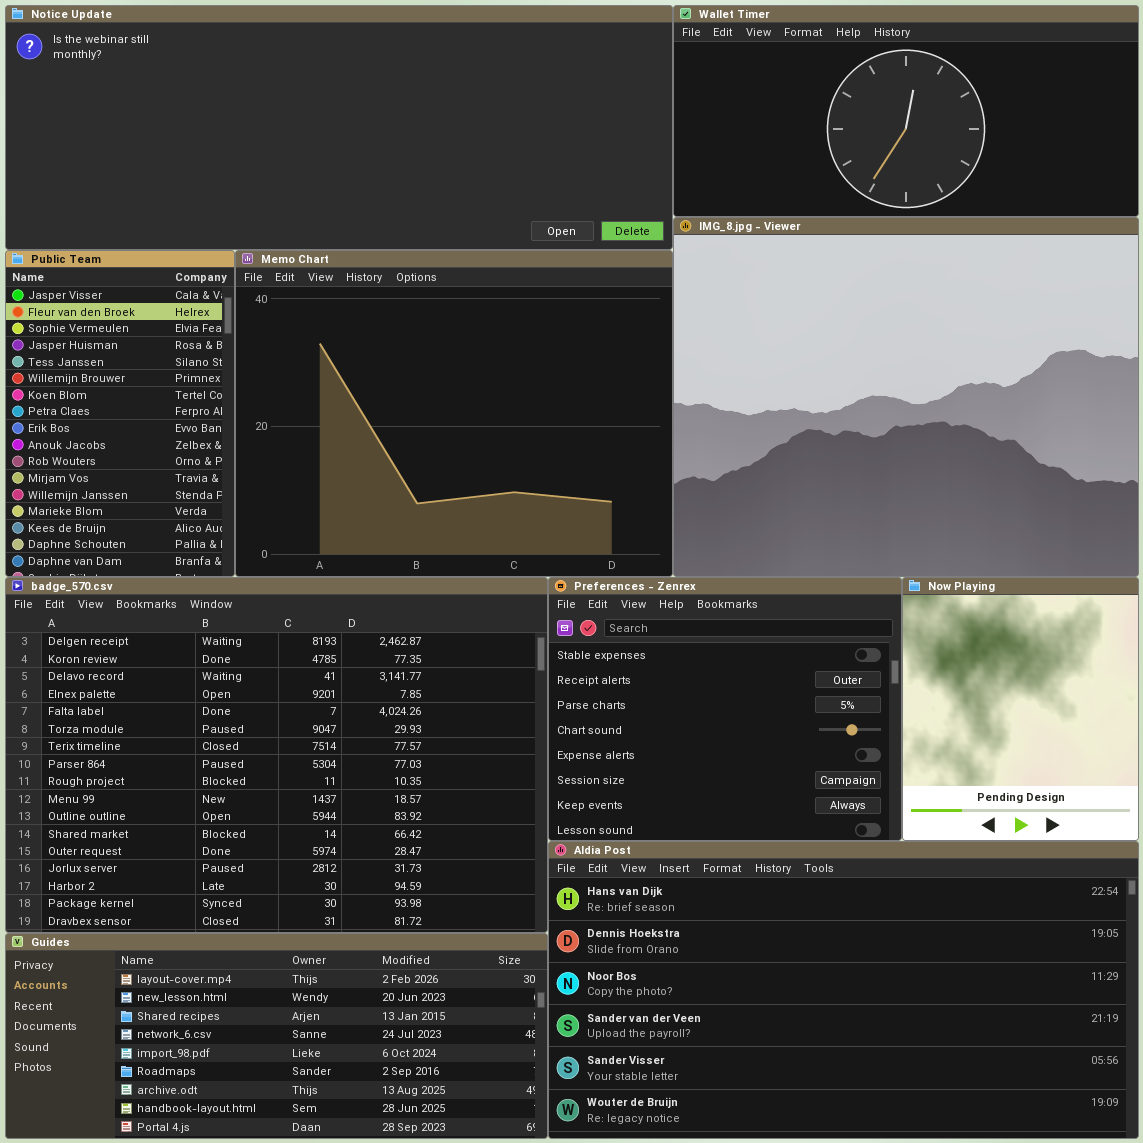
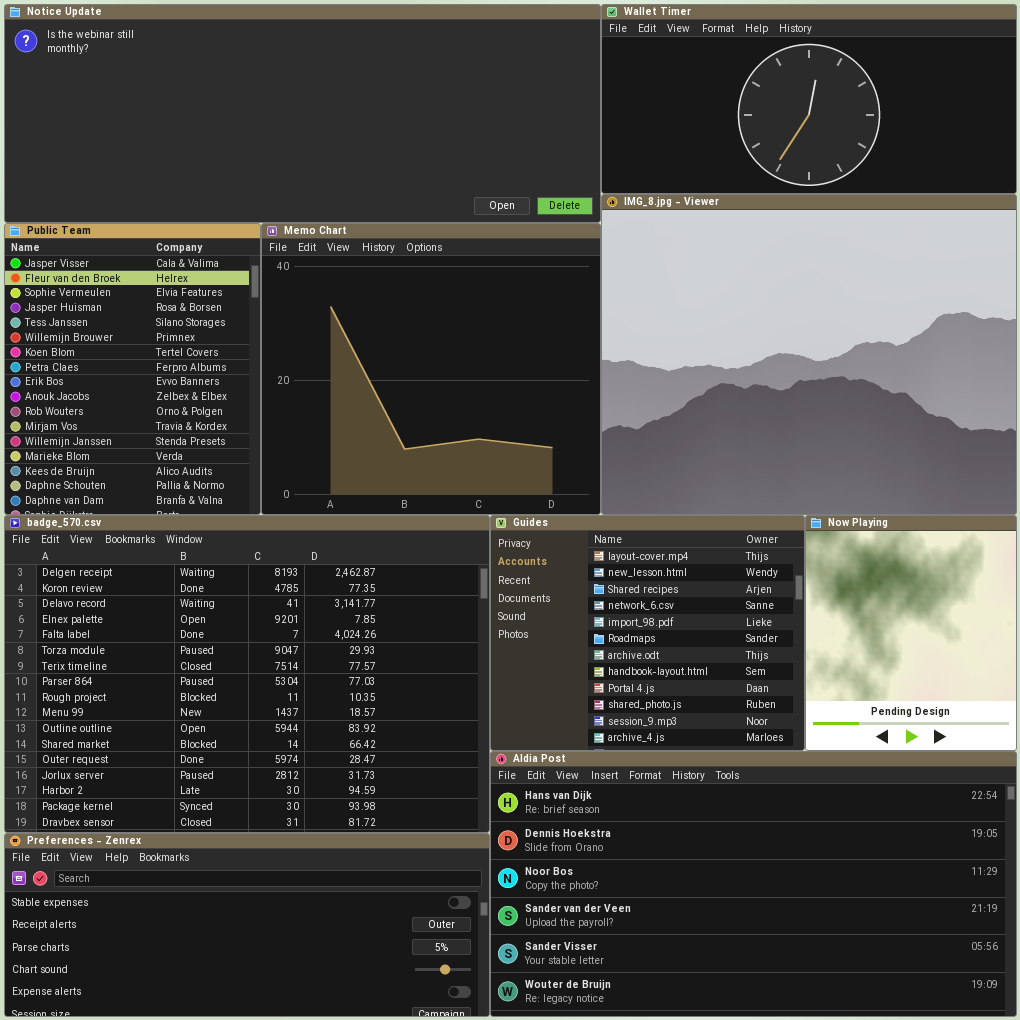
Public Team: [5,250,235,577] -> [4,223,261,515], resized
Memo Chart: [235,250,673,577] -> [261,223,601,515], resized
Preferences - Zenrex: [548,577,902,841] -> [4,833,490,1017], moved, resized
Guides: [5,933,548,1139] -> [490,515,805,751], moved, resized

